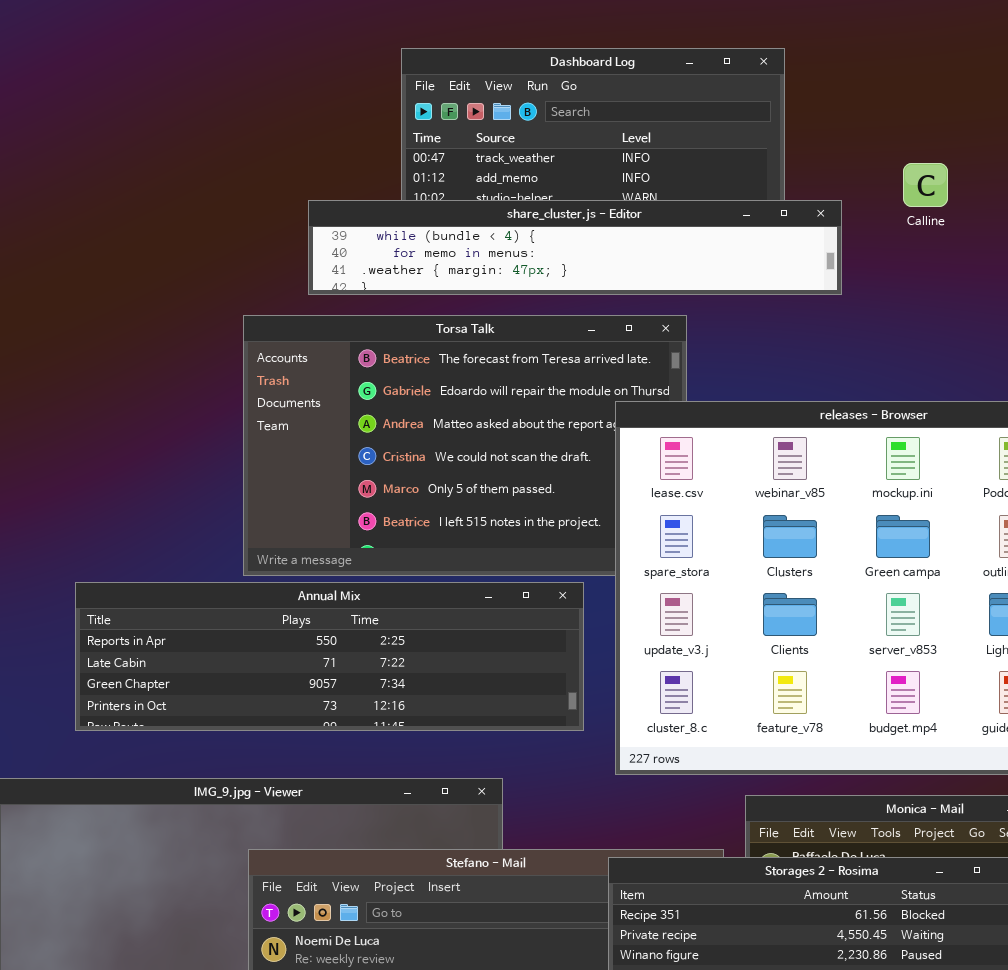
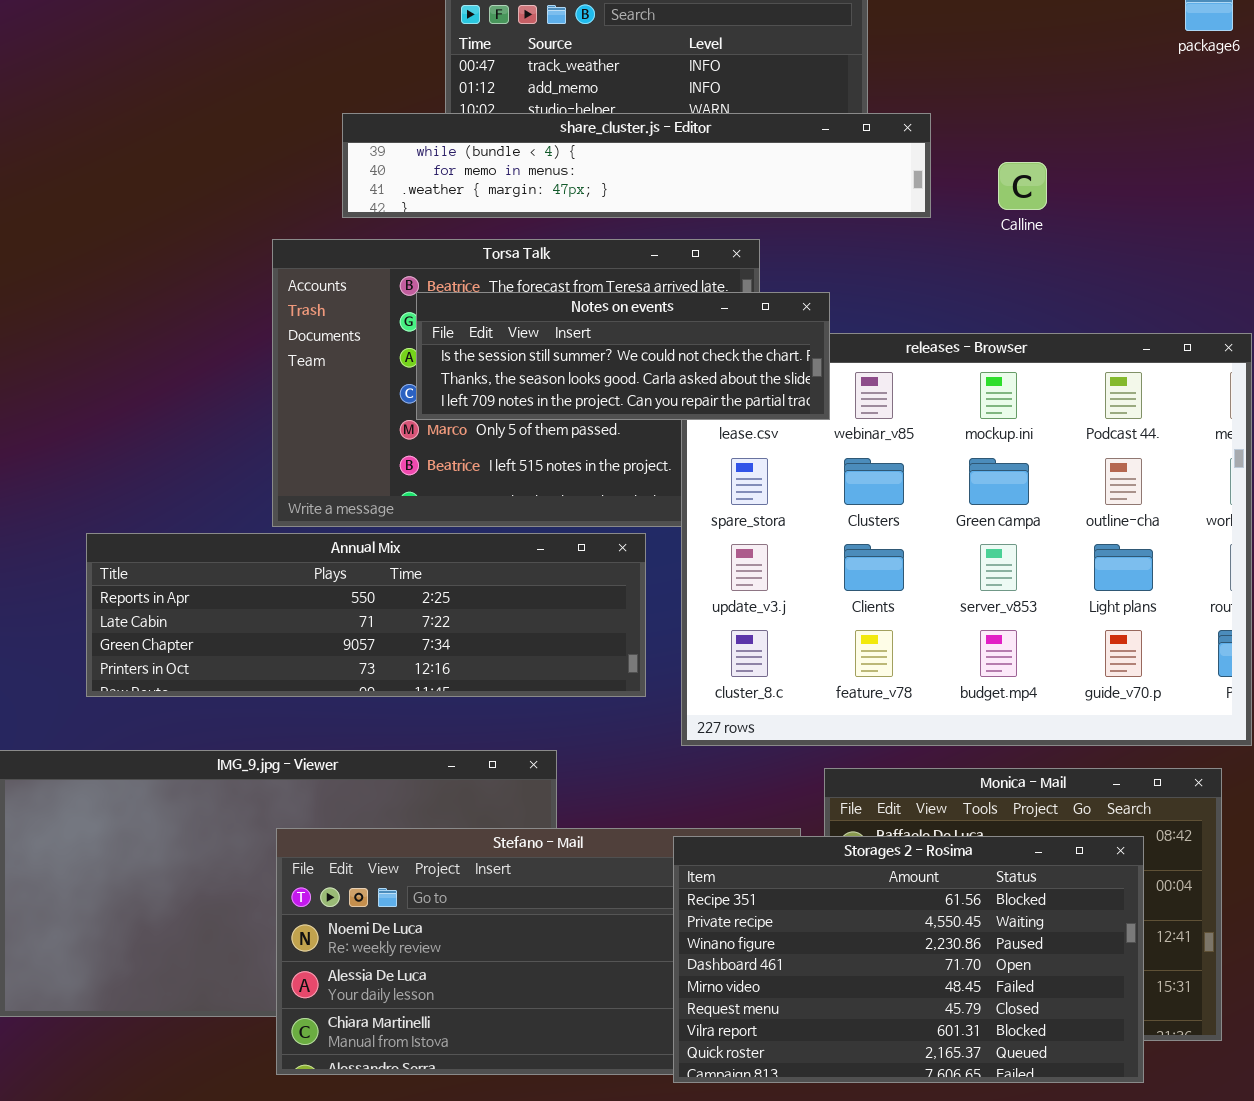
Calline: [903,163,948,207] -> [998,162,1047,210], moved
Notes on events: none -> [416,292,830,420], opened

